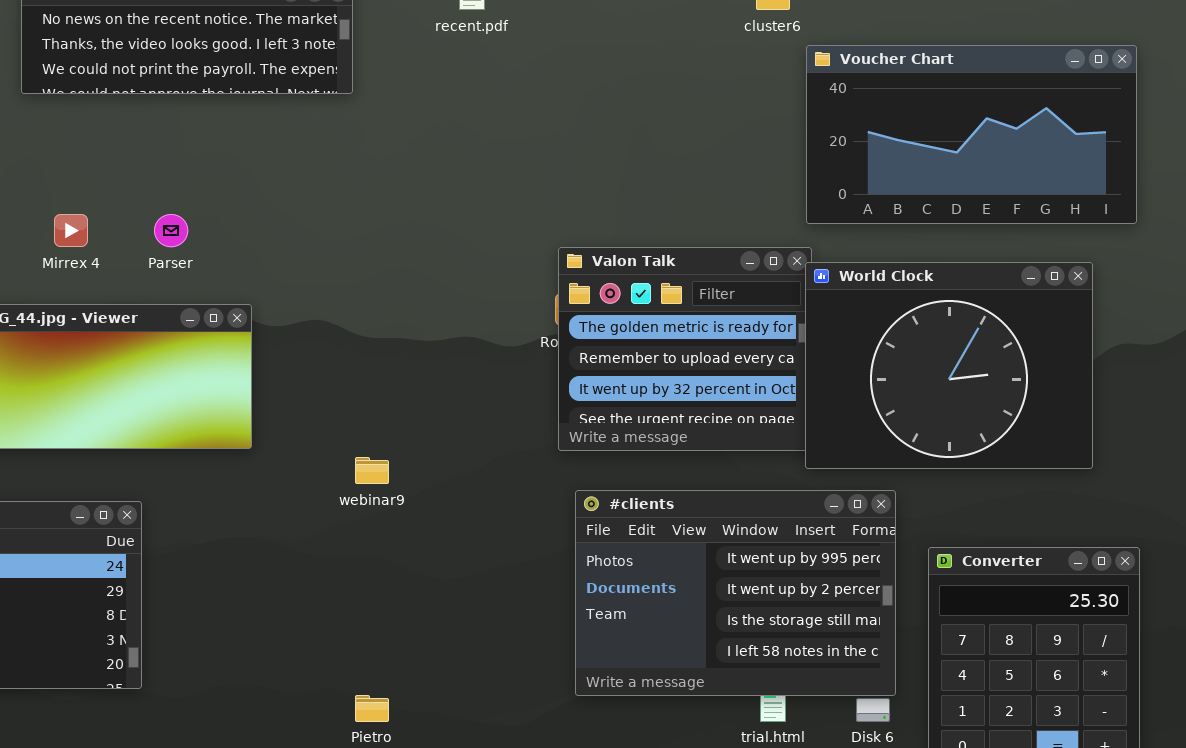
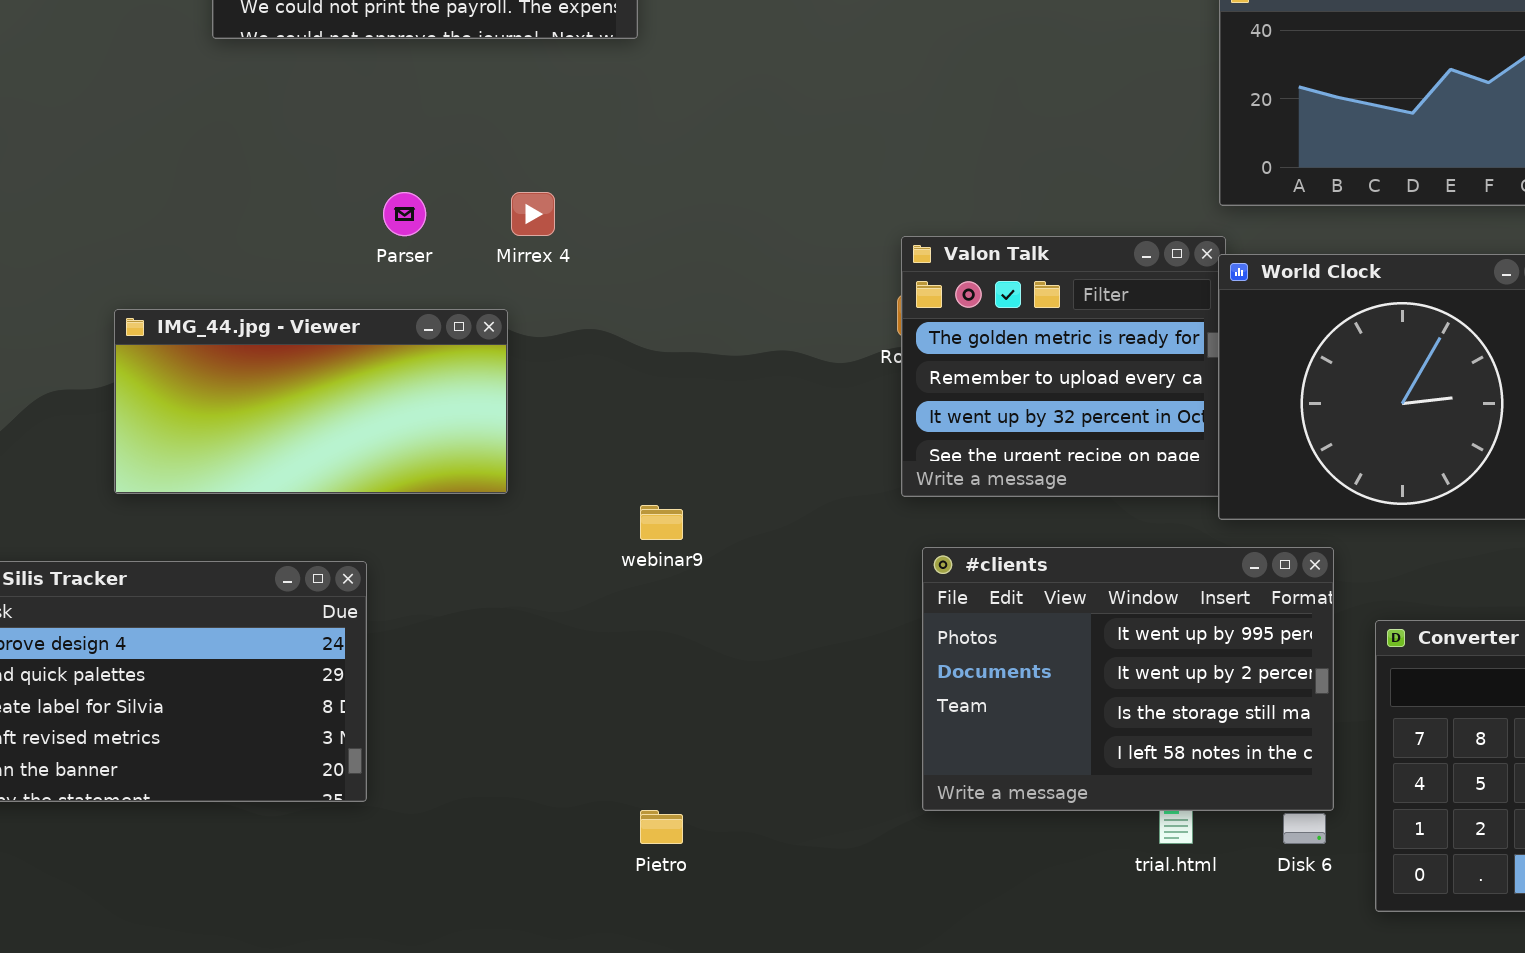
Mirrex 4: [54,214,88,247] -> [511,192,555,236], moved

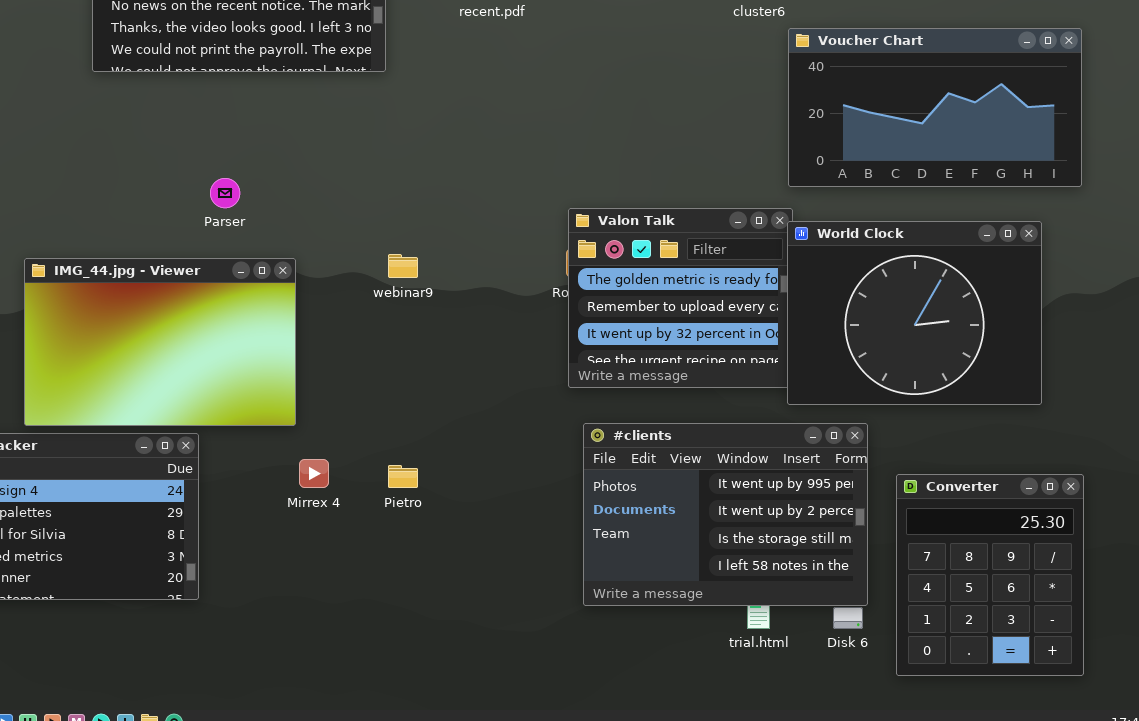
Mirrex 4: [511,192,555,236] -> [299,459,329,488], moved
IMG_44.jpg - Viewer: [114,309,508,494] -> [24,258,296,426], resized
webinar9: [640,505,683,540] -> [388,254,418,278], moved
Pietro: [640,810,683,844] -> [388,465,418,488], moved

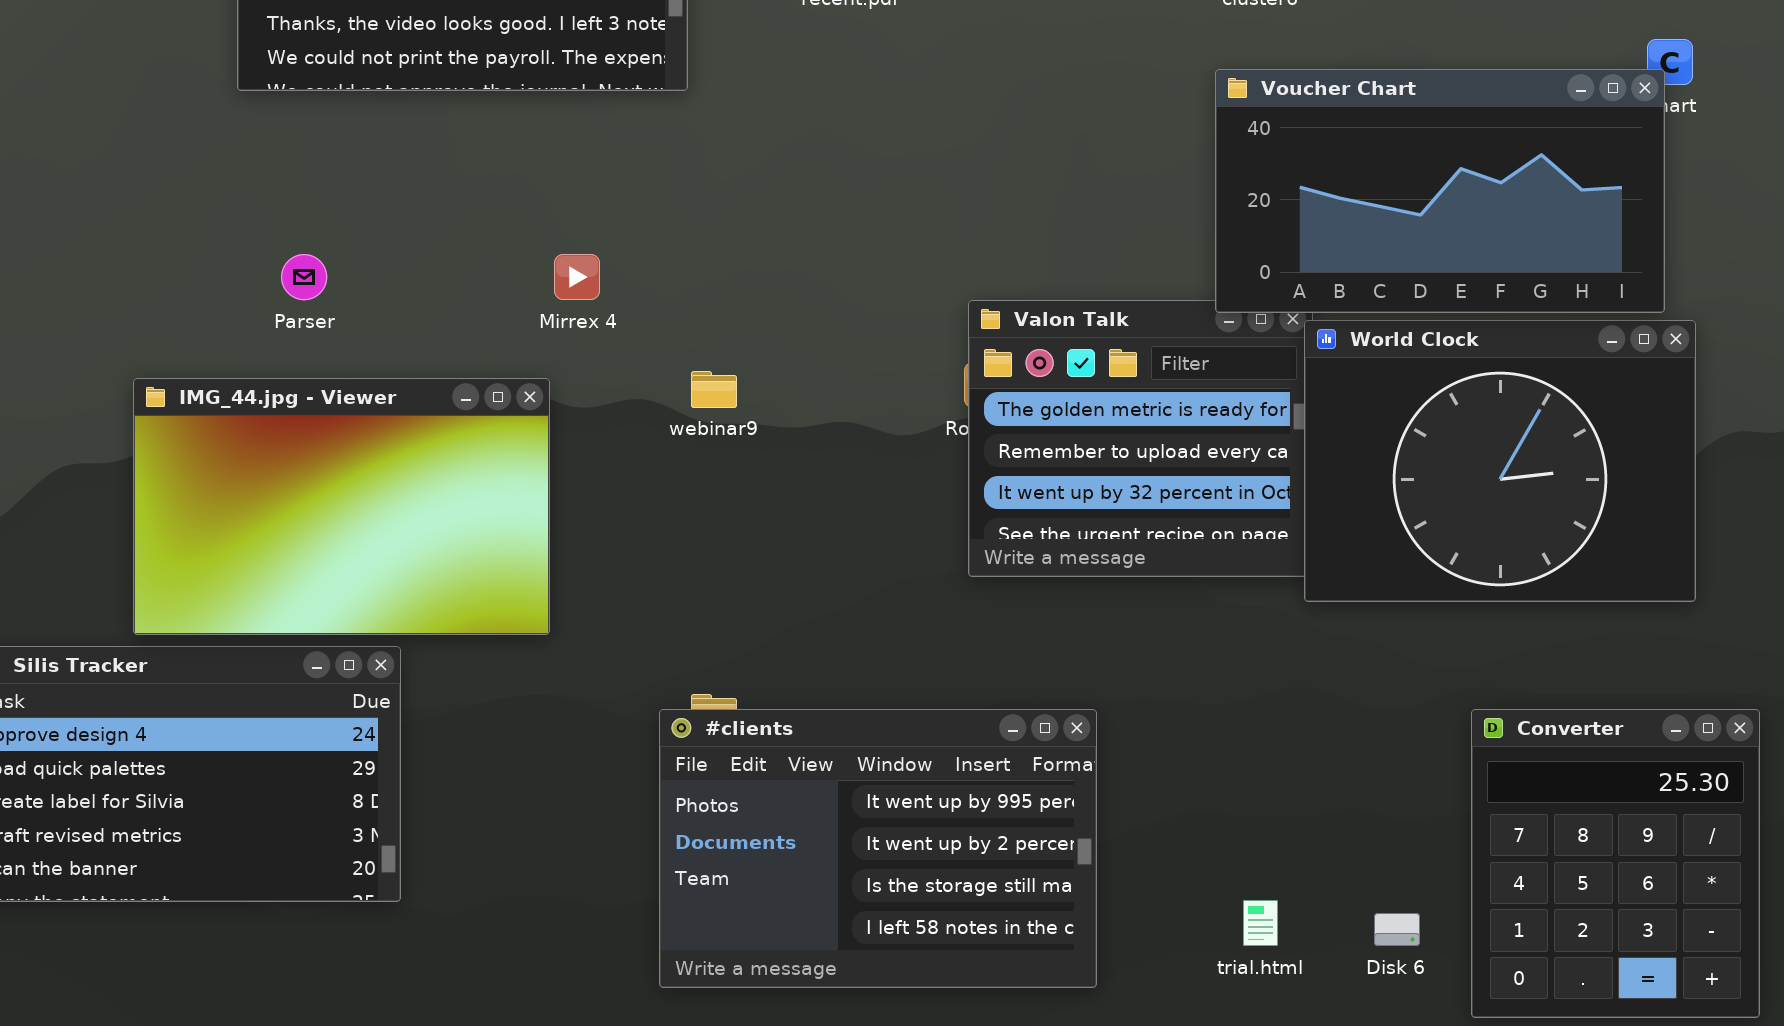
Voucher Chart: [788,28,1082,187] -> [1215,69,1665,313], moved
Parser: [210,178,240,208] -> [281,254,327,300], moved
#clients: [583,423,868,606] -> [659,709,1097,988], moved
Mirrex 4: [299,459,329,488] -> [554,254,600,300], moved

